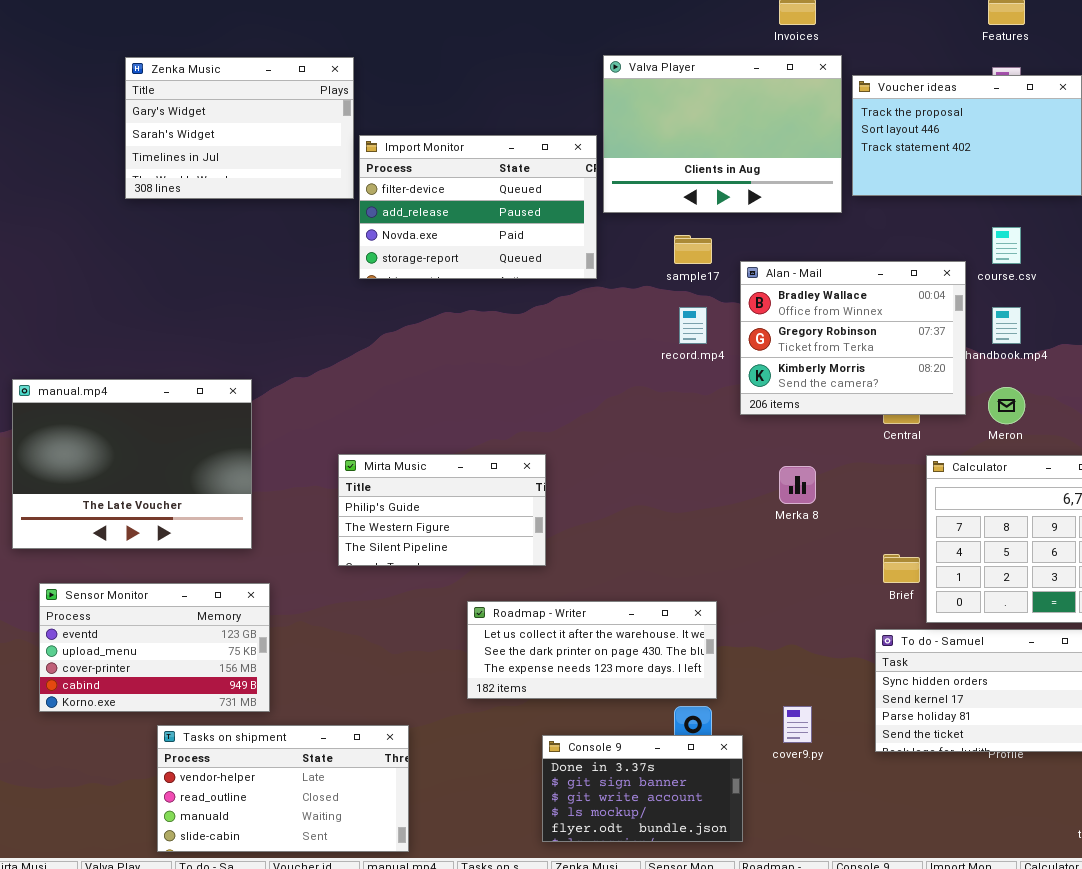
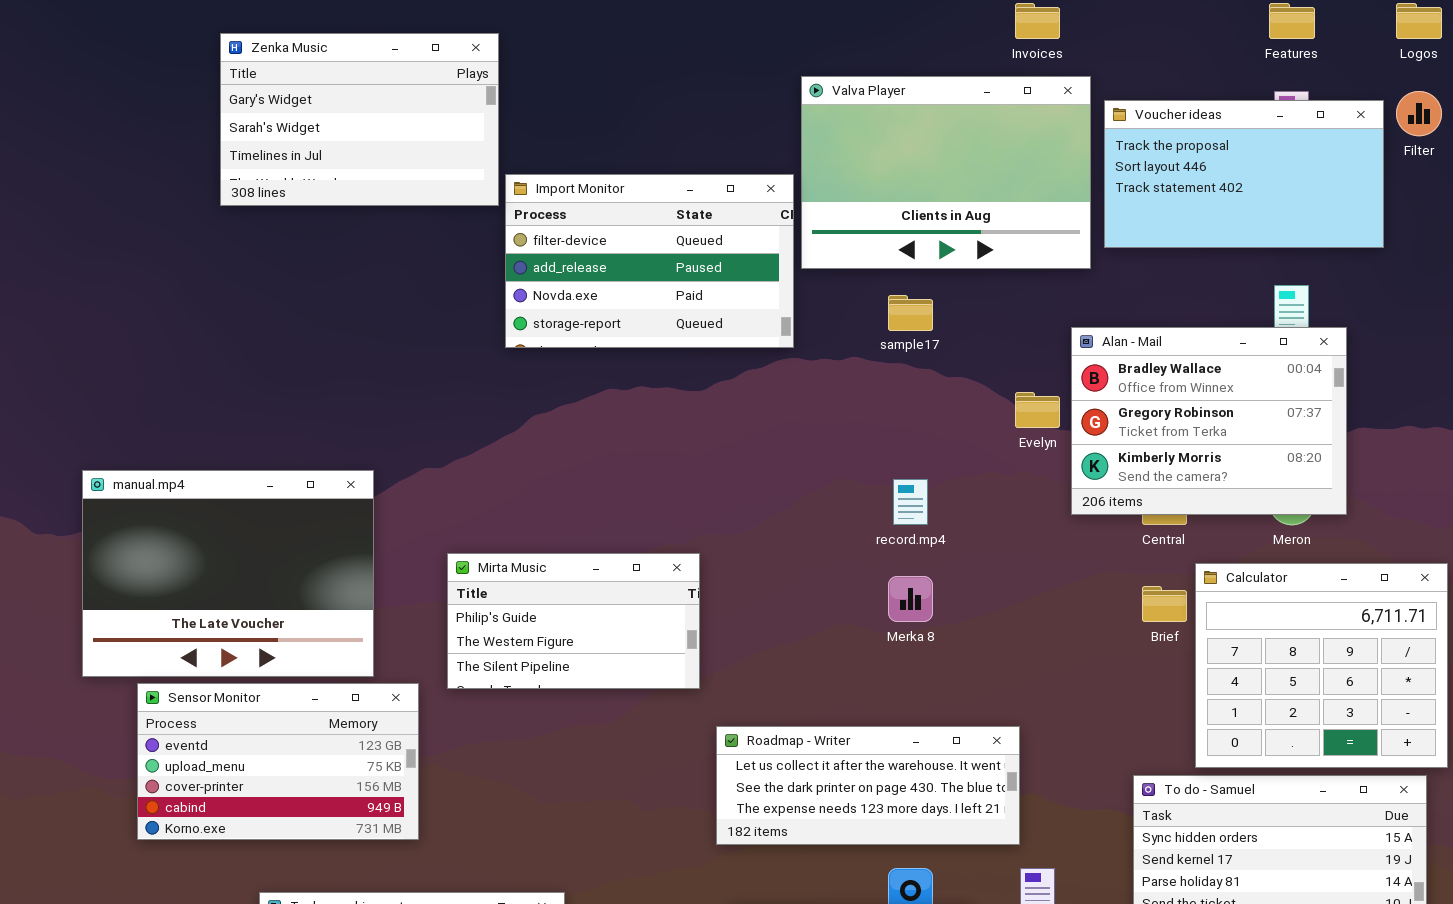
Zenka Music: [125,57,354,199] -> [220,33,499,206], moved
Alan - Mail: [740,261,966,415] -> [1071,327,1347,515], moved
record.mp4: [679,307,707,344] -> [893,479,928,525], moved
Mirta Music: [338,454,546,566] -> [447,553,700,689], moved
Merka 8: [779,466,816,504] -> [888,576,933,622], moved
Brief: [883,554,920,583] -> [1142,586,1187,622], moved
Sensor Monitor: [39,583,270,712] -> [137,683,419,840], moved
Roadmap - Writer: [467,601,717,699] -> [716,726,1020,845], moved

